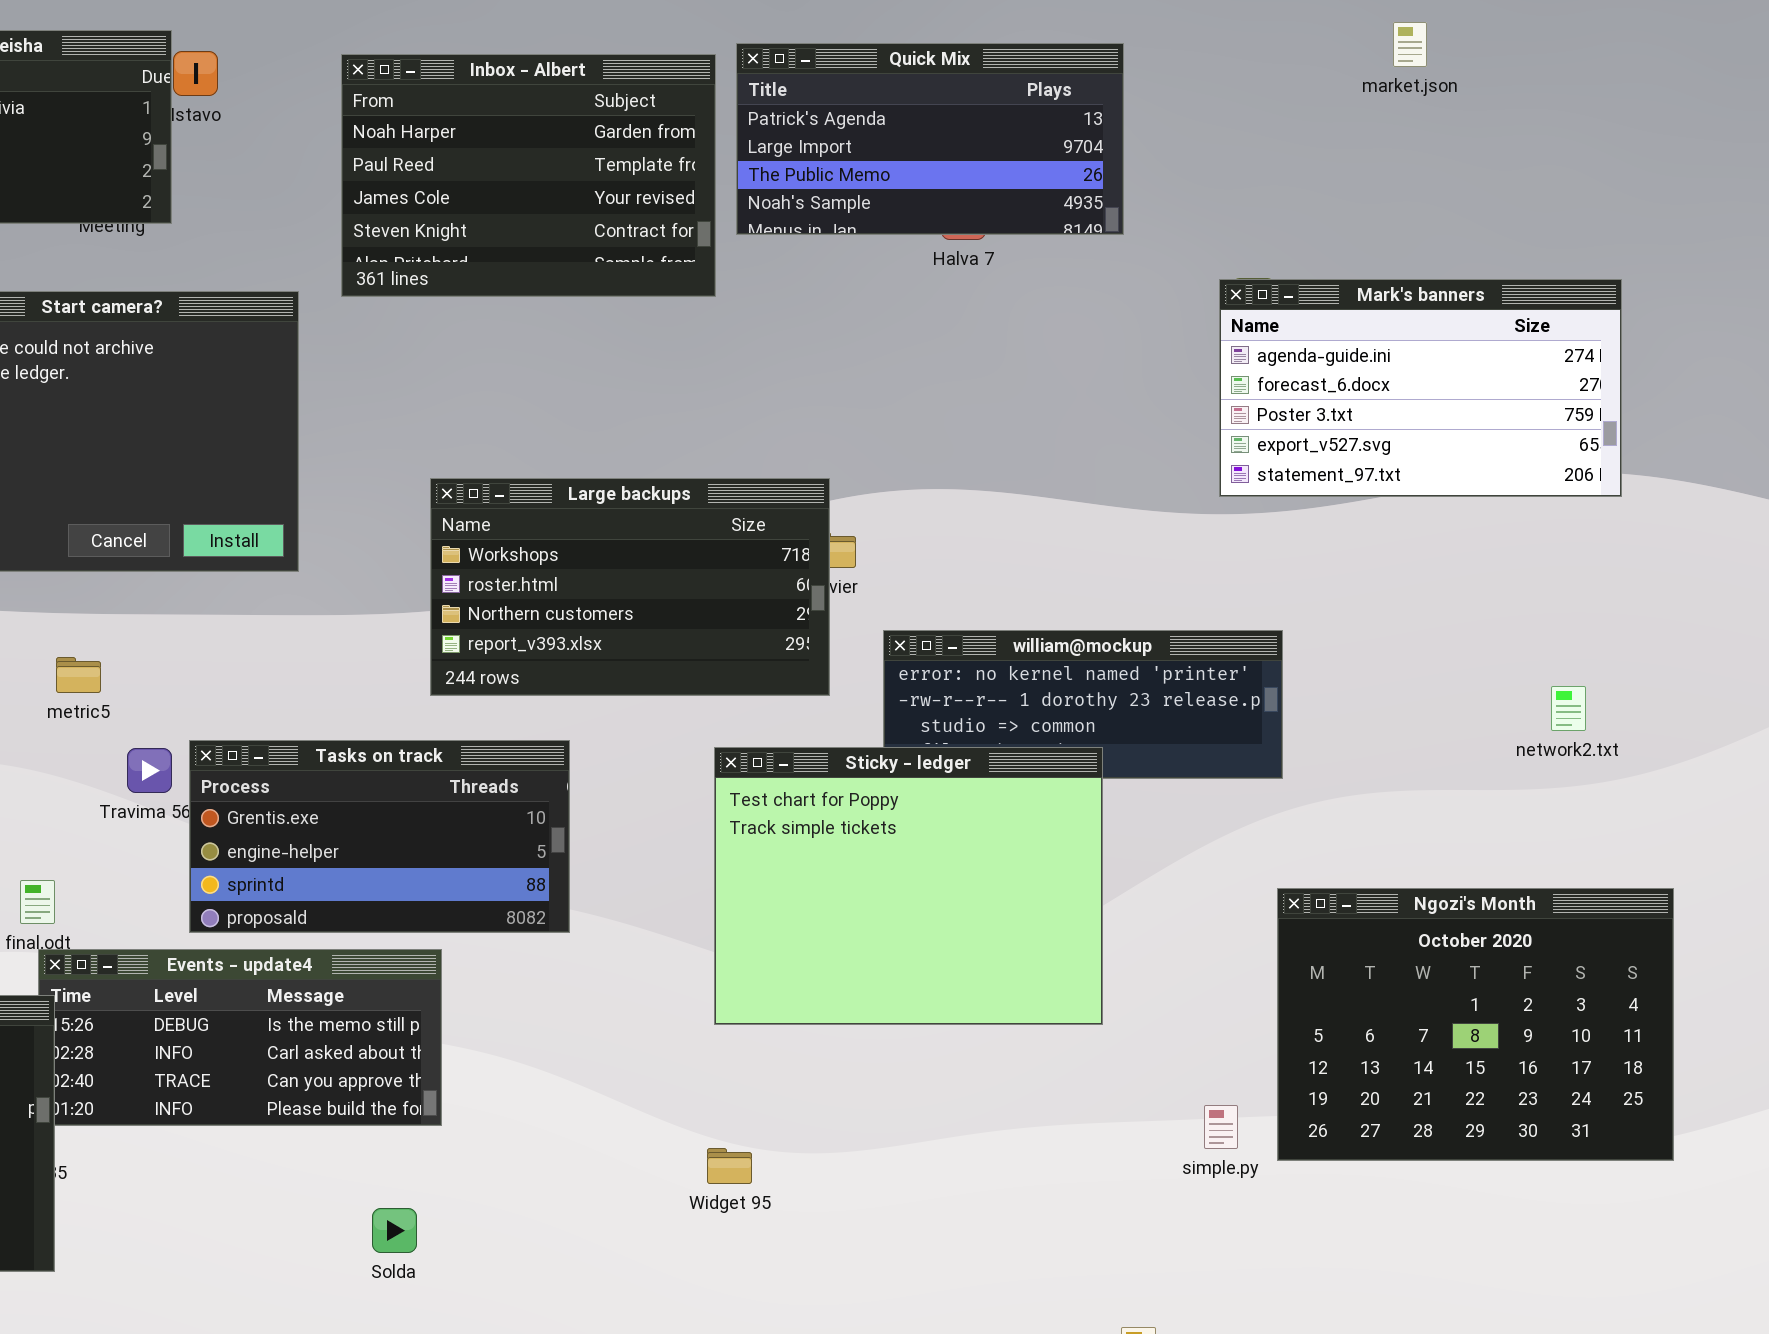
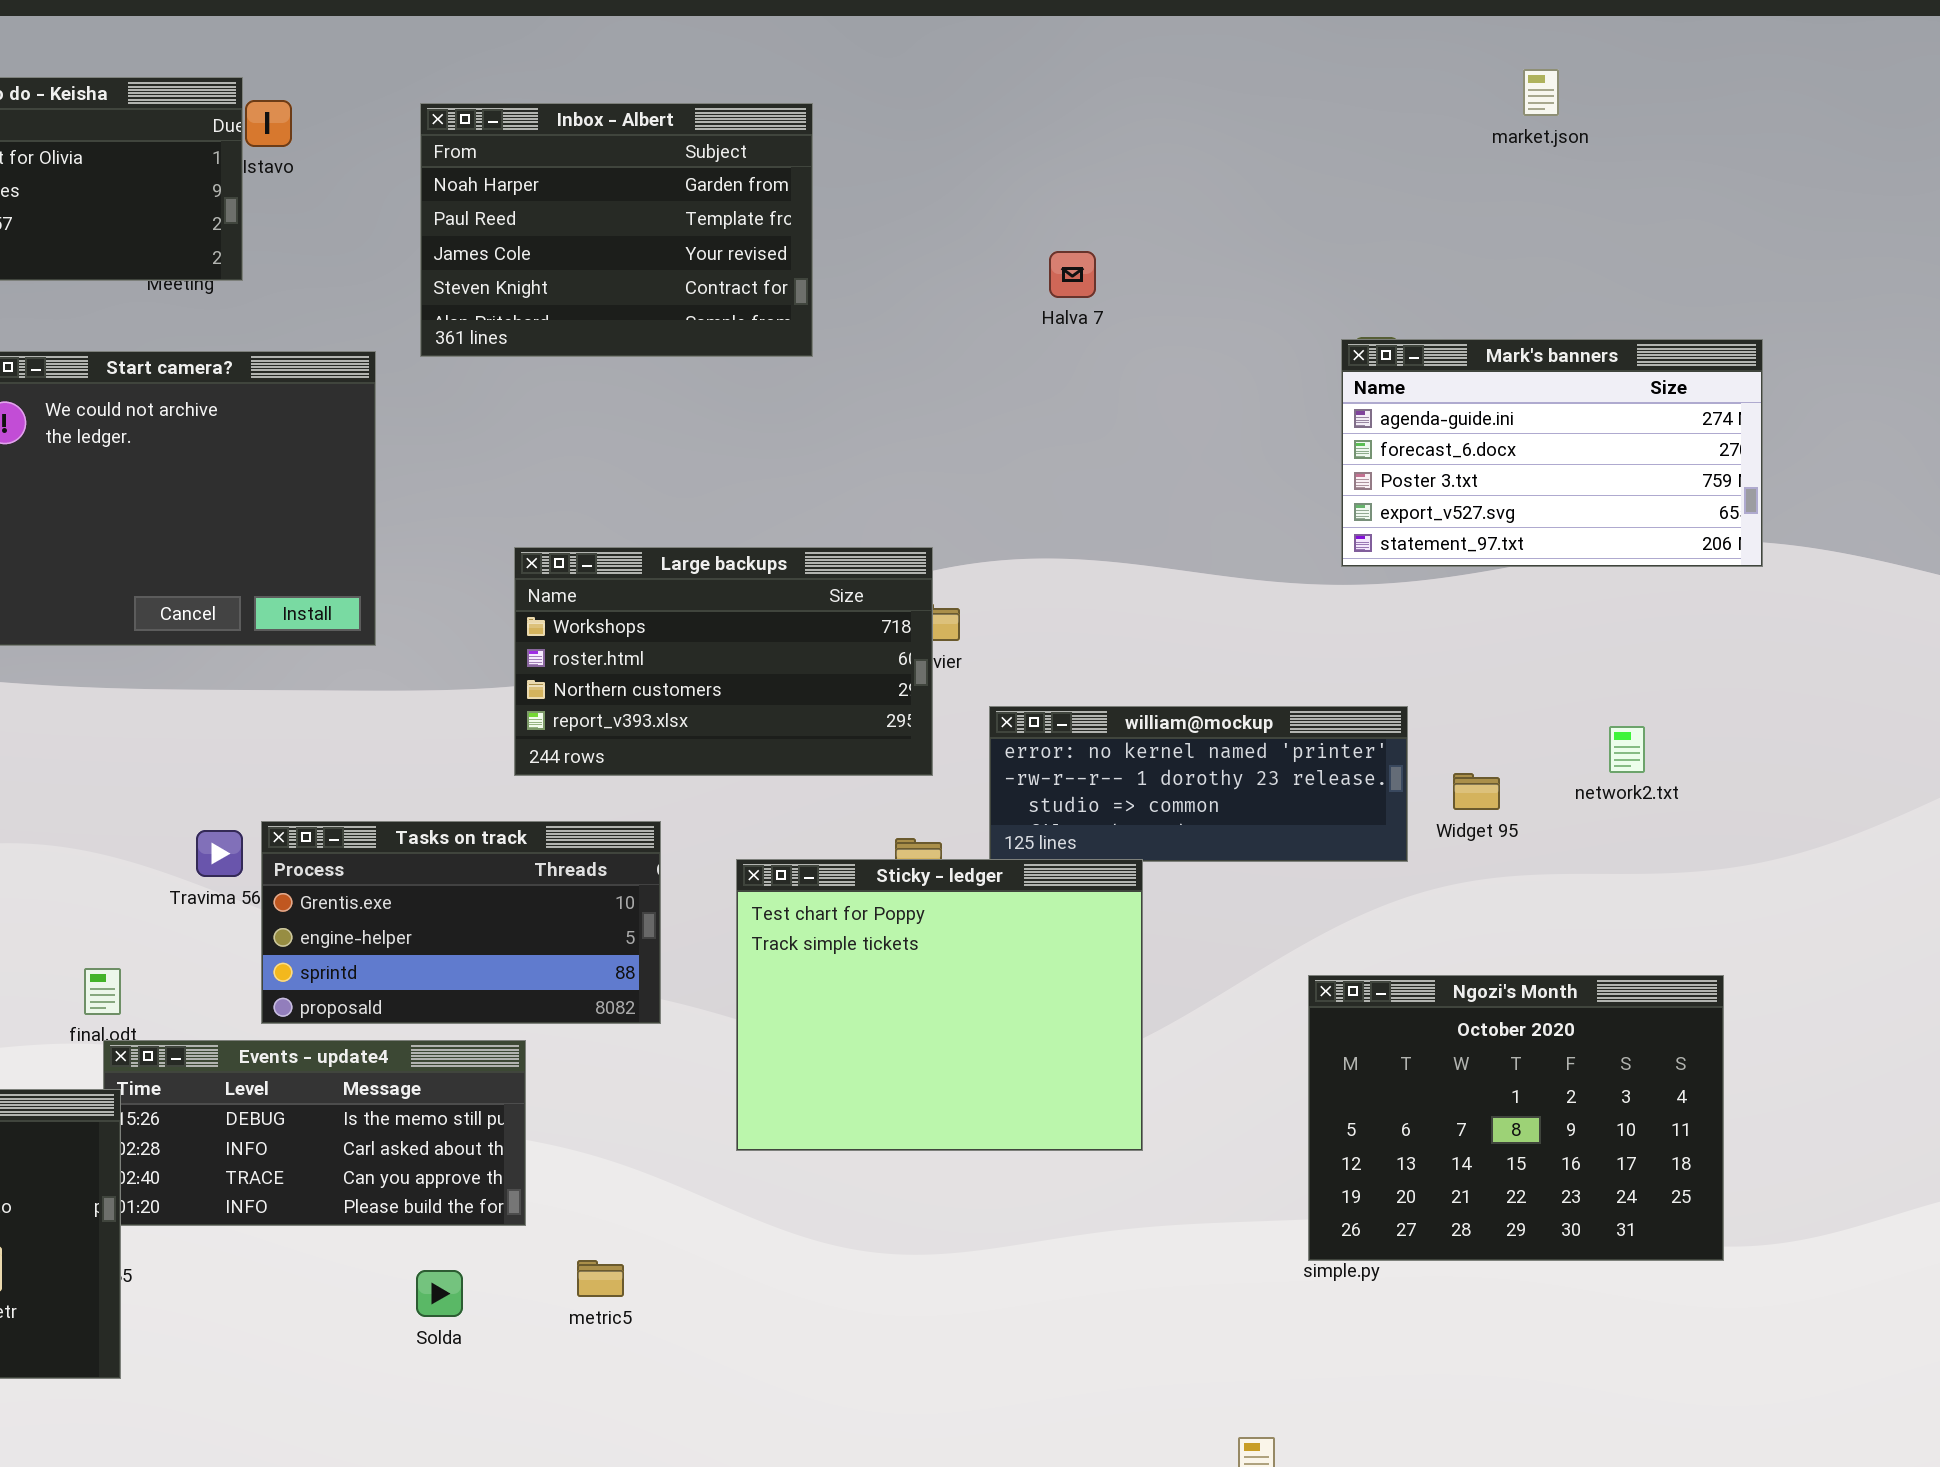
Quick Mix: [736,43,1124,235] -> none, closed
metric5: [56,657,101,693] -> [577,1260,624,1297], moved
network2.txt: [1551,686,1586,731] -> [1609,726,1645,773], moved
Sticky - ledger: [714,747,1103,1025] -> [736,859,1143,1151], moved
Ngozi's Month: [1277,888,1674,1161] -> [1308,975,1724,1261], moved
Widget 95: [707,1148,752,1184] -> [1453,773,1500,810], moved
Solda: [372,1208,417,1253] -> [416,1270,463,1317], moved

